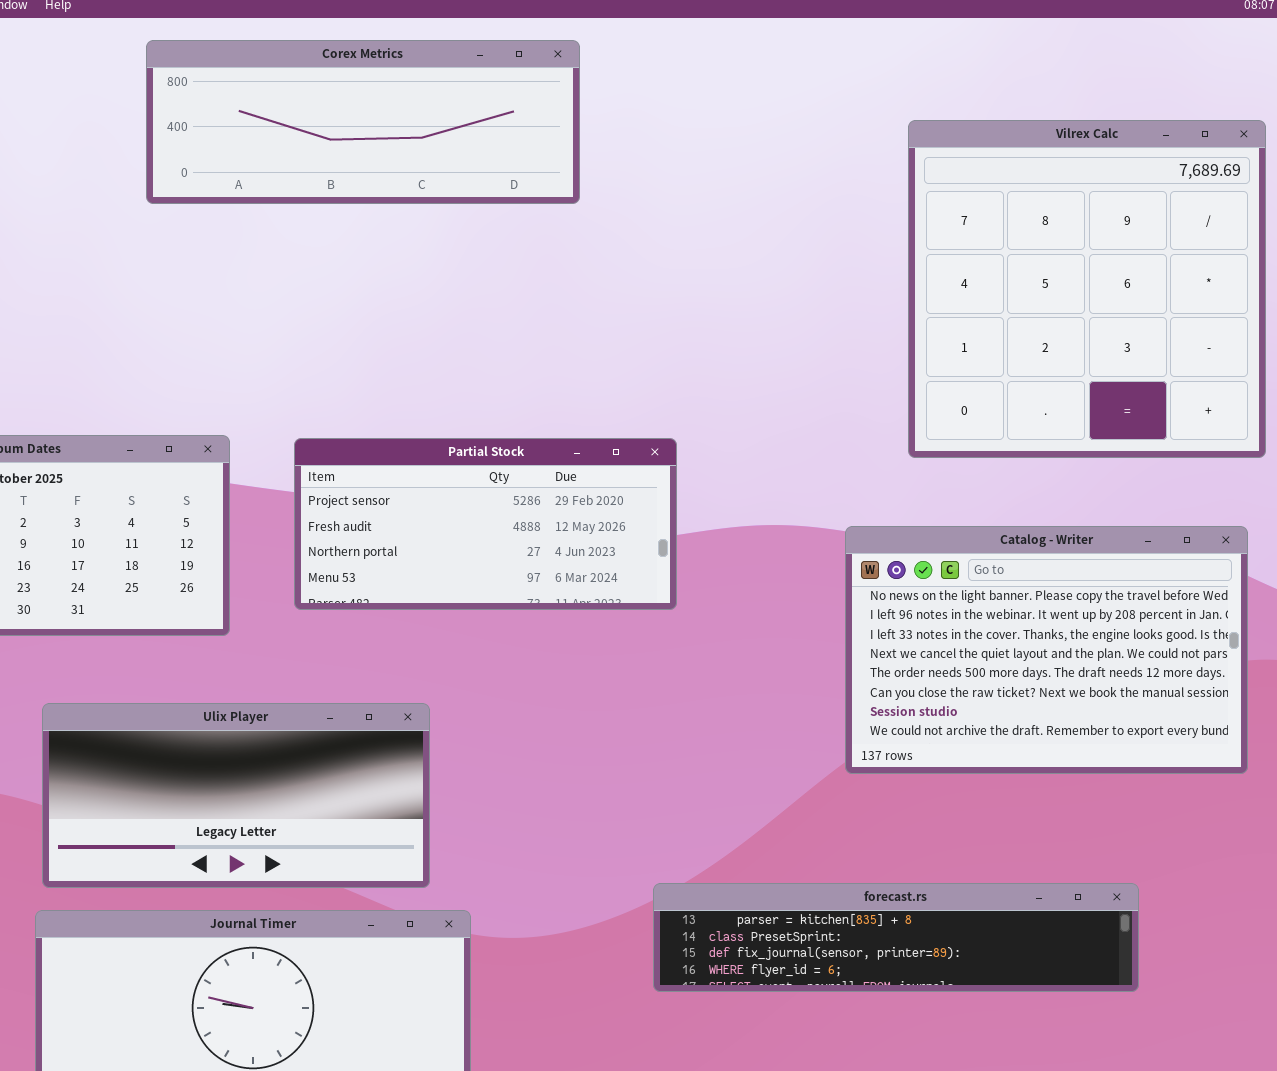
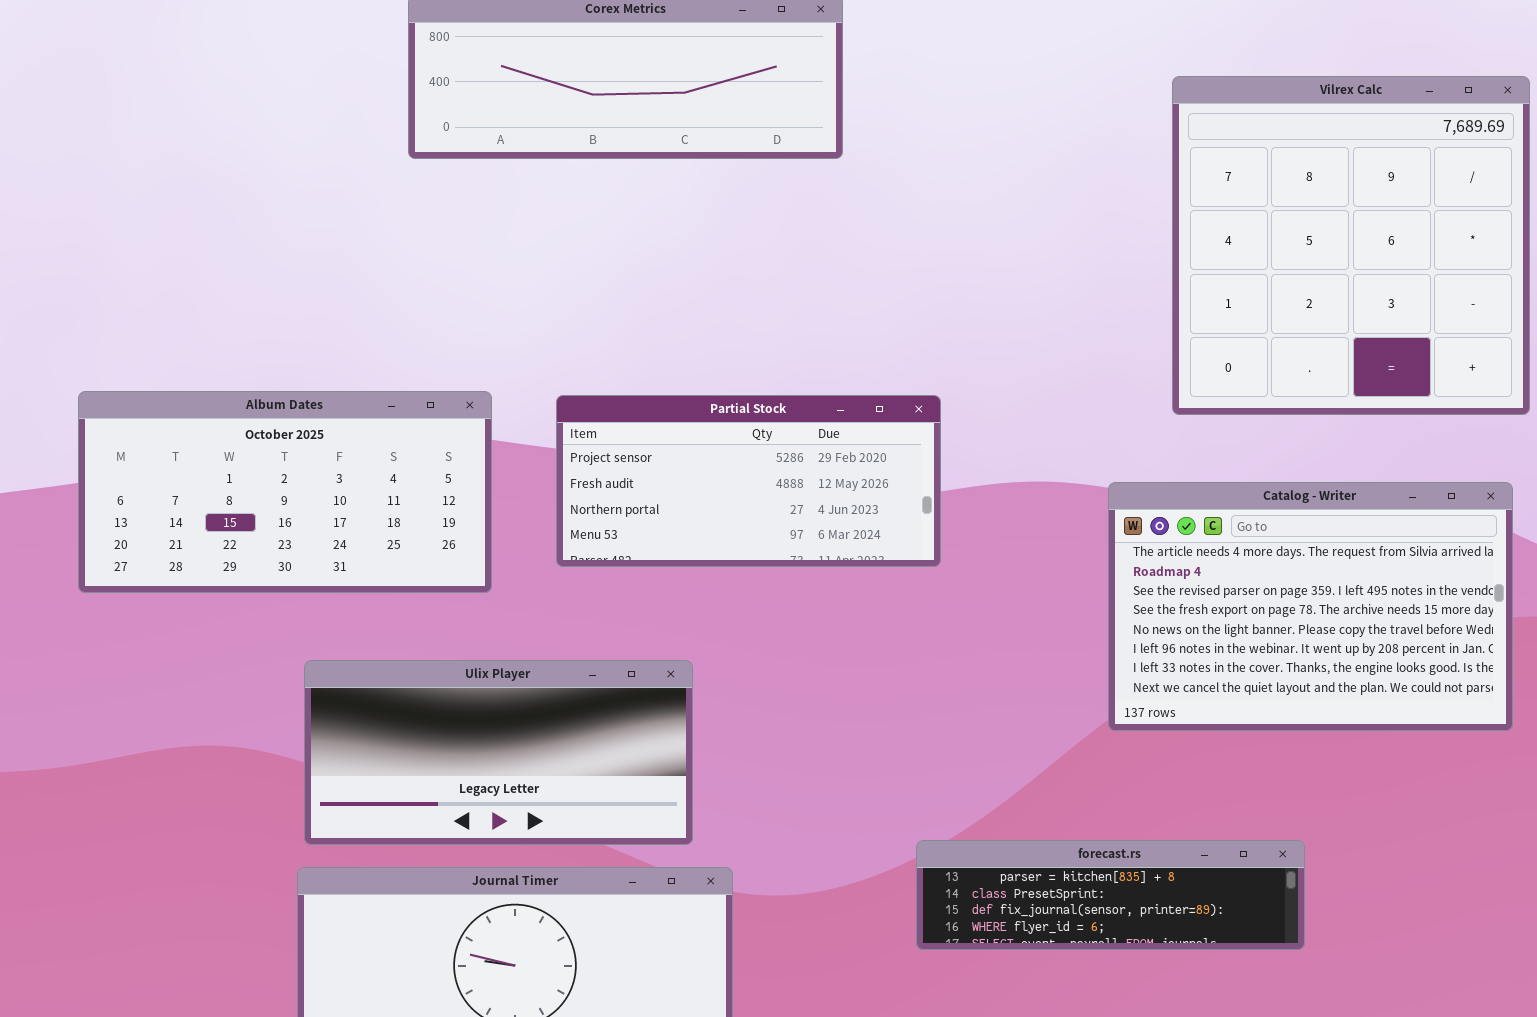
Catalog - Writer: [845,526,1248,774] -> [1108,482,1513,731], scrolled up 4 rows
forecast.rs: [653,883,1139,992] -> [916,840,1305,950], resized

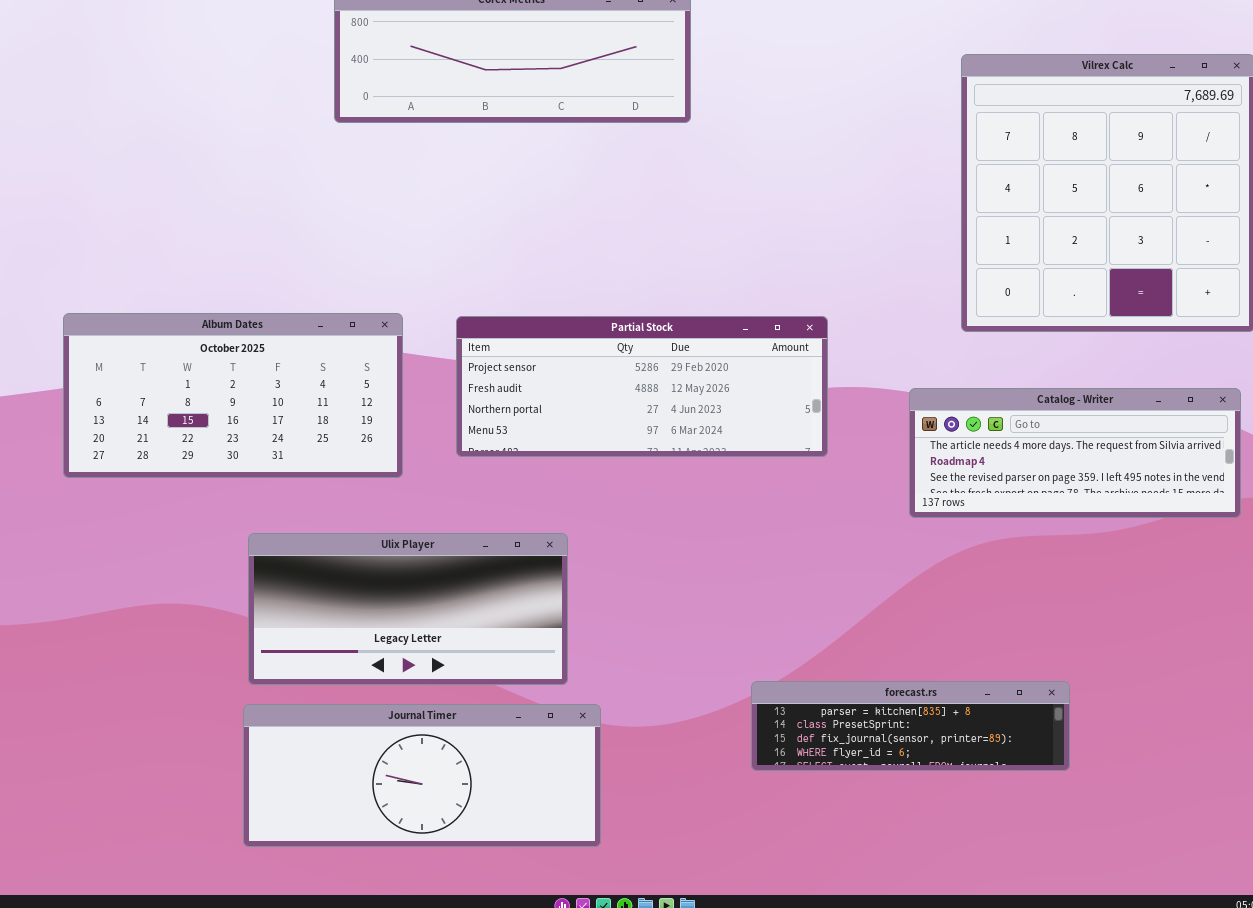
Partial Stock: [556,395,941,567] -> [456,316,828,457], resized
Catalog - Writer: [1108,482,1513,731] -> [909,388,1241,518], resized

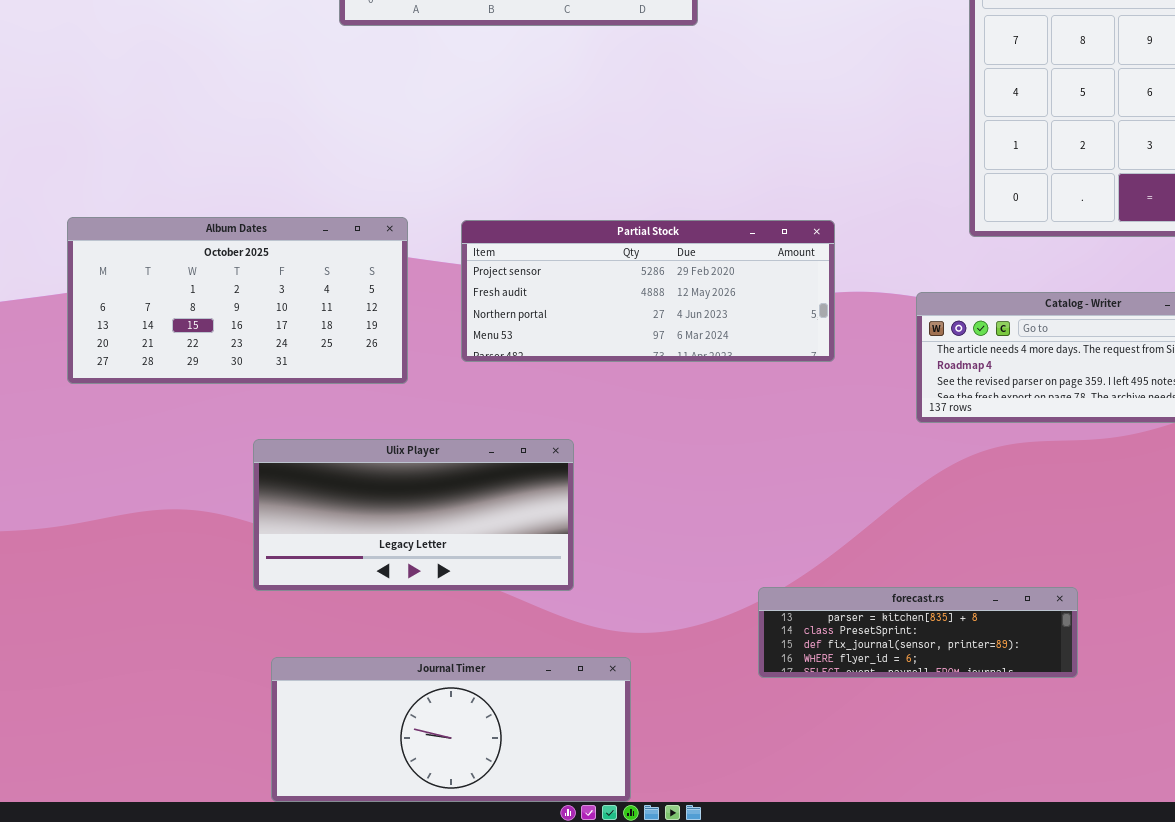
Journal Timer: [243,704,601,847] -> [271,657,631,802], moved

